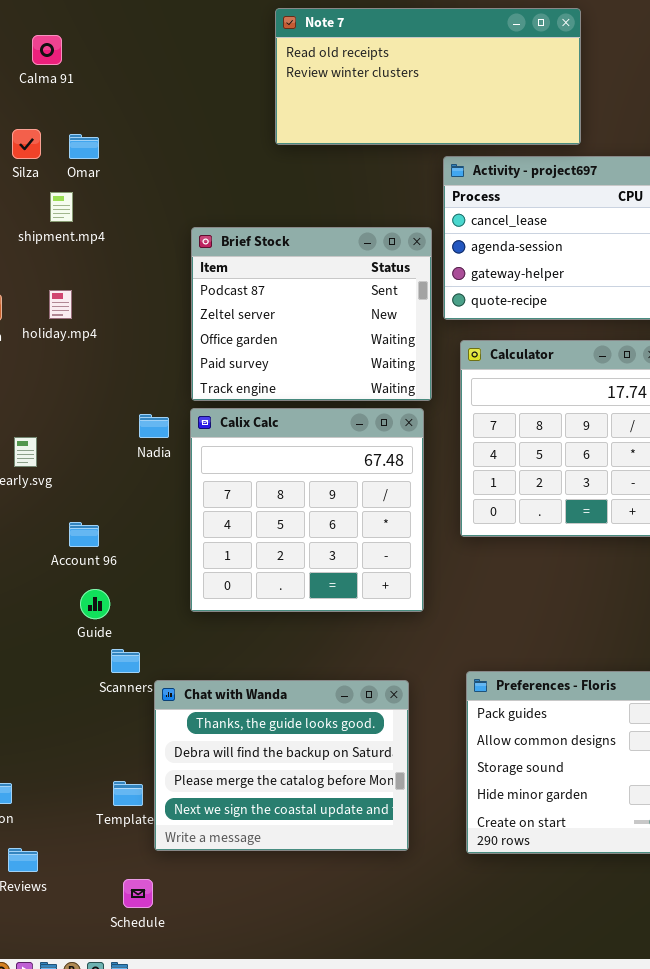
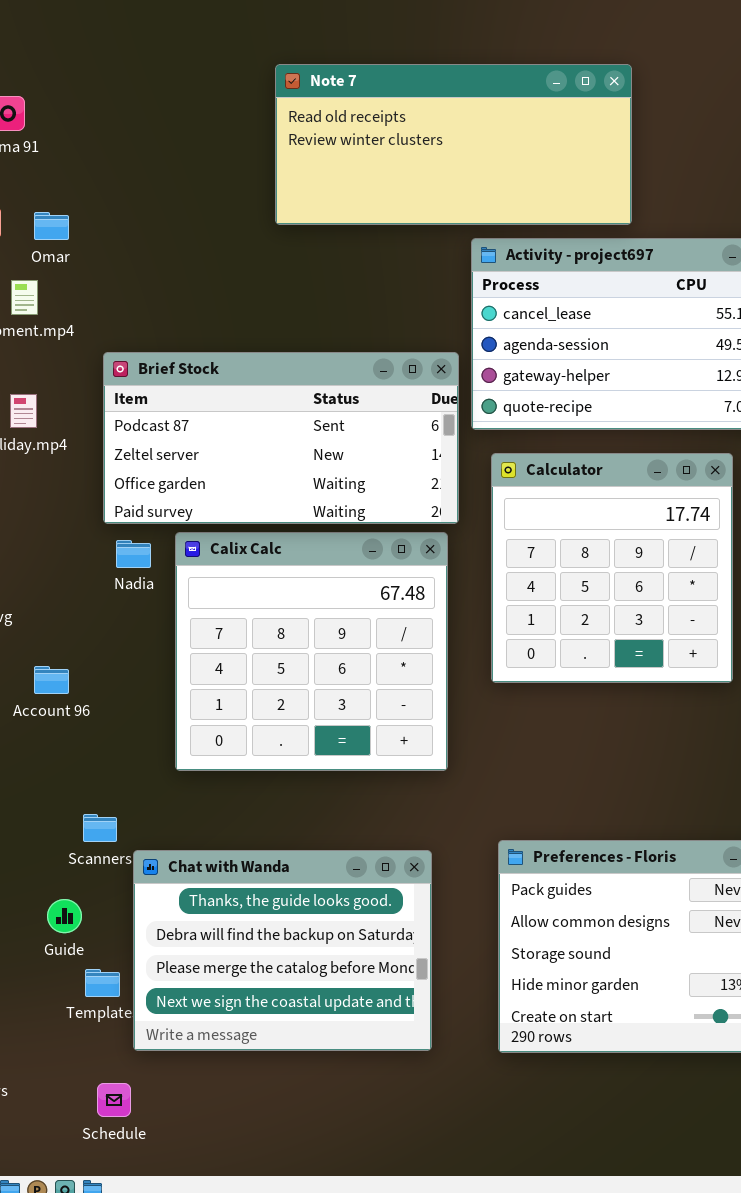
Brief Stock: [191,227,432,401] -> [103,352,459,524], resized
Guide: [80,589,110,619] -> [47,899,82,933], moved

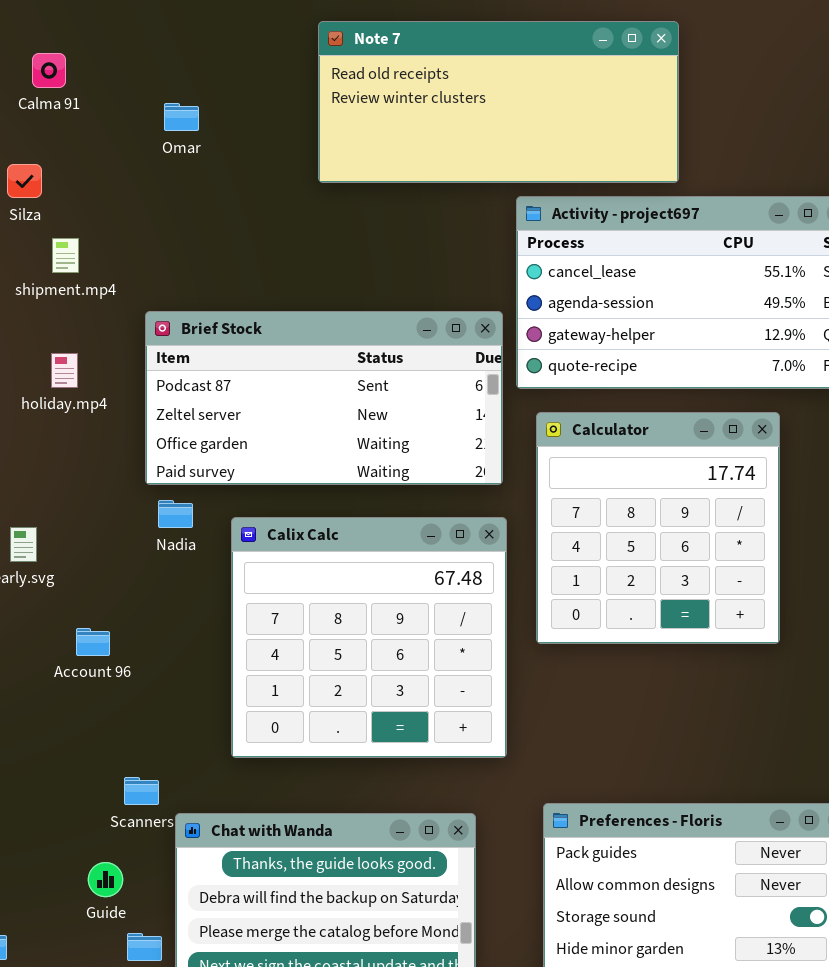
Omar: [34,212,69,240] -> [164,103,199,131], moved
Calix Calc: [175,532,448,771] -> [231,517,507,758], moved

